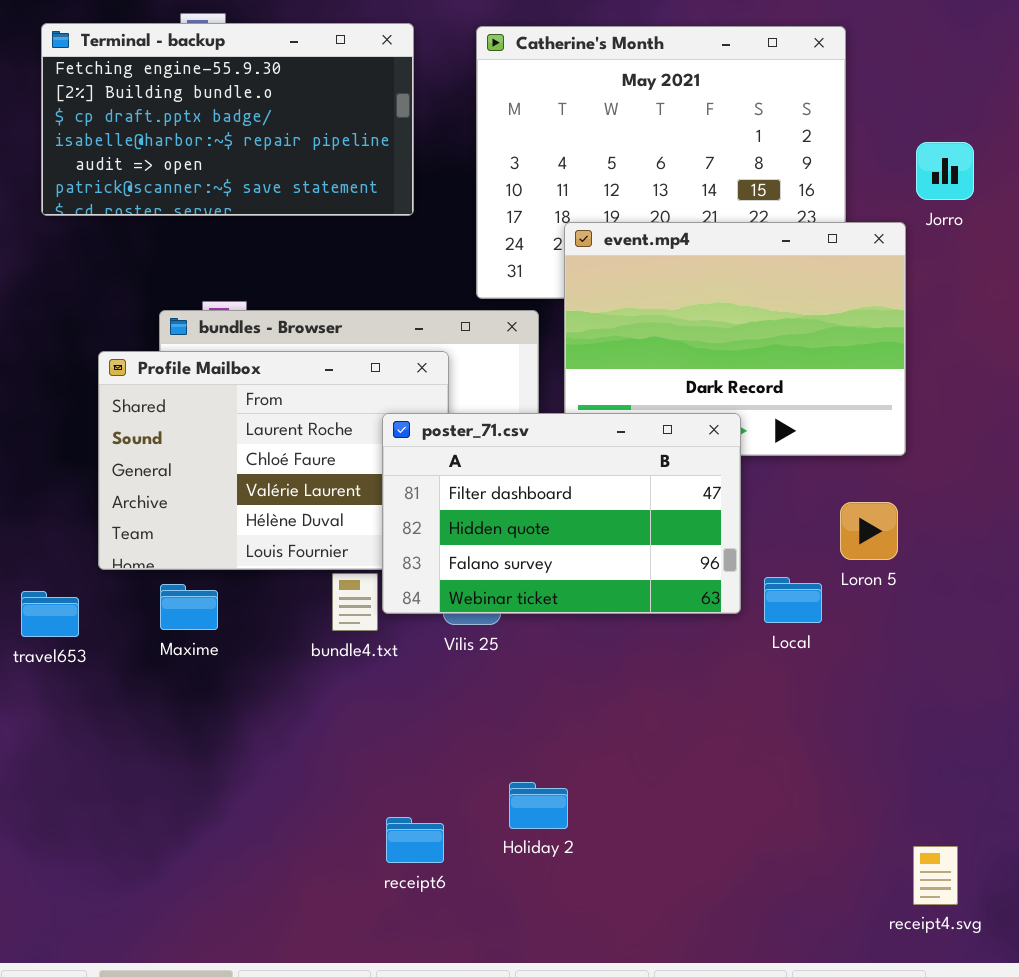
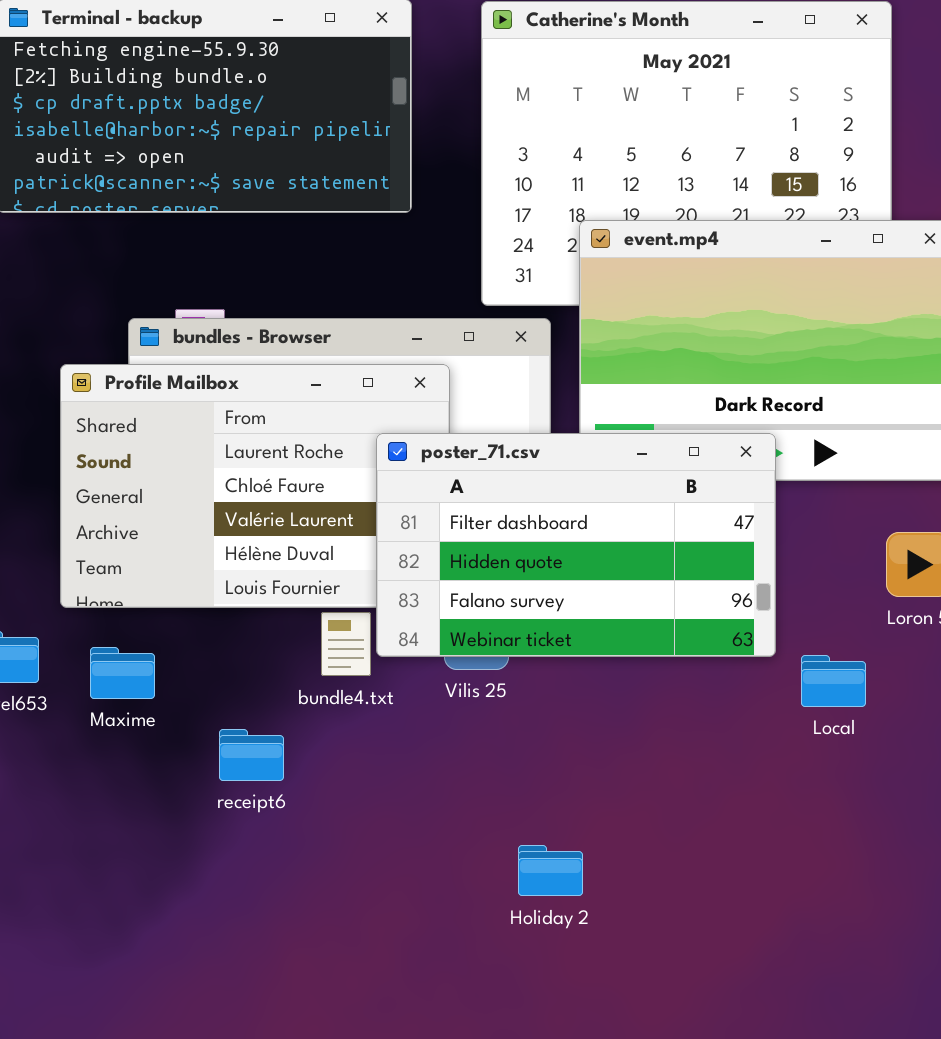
Local: [764,577,822,623] -> [801,655,866,707], moved
Maxime: [160,584,218,630] -> [90,647,155,699], moved
receipt6: [386,817,444,863] -> [219,729,284,781], moved

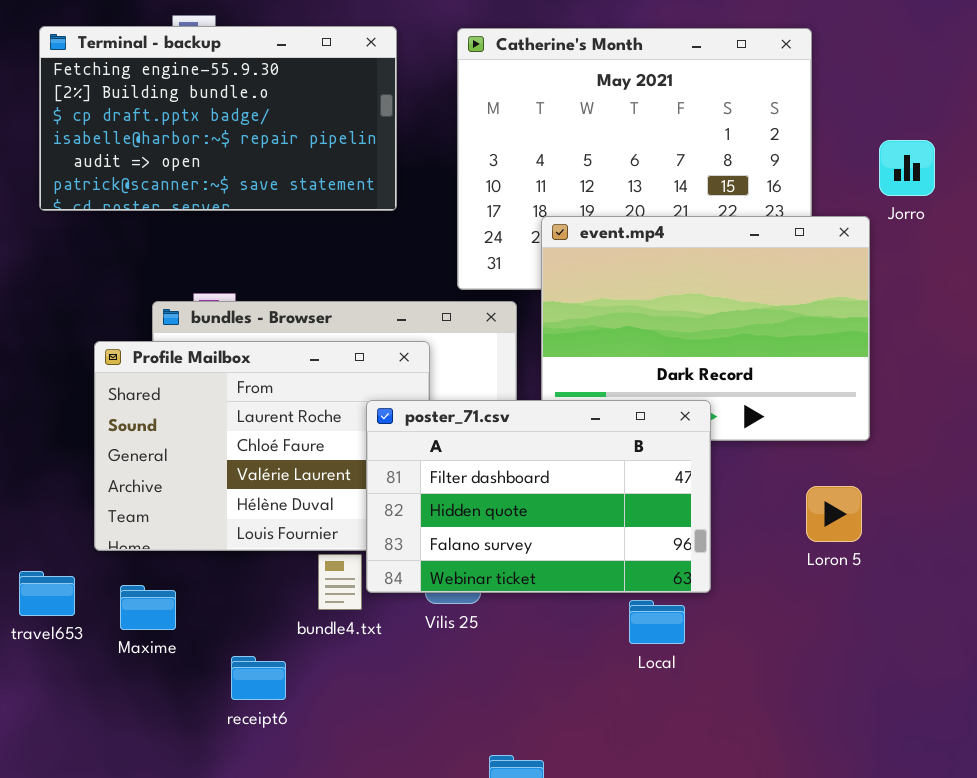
Local: [801,655,866,707] -> [629,600,685,644], moved

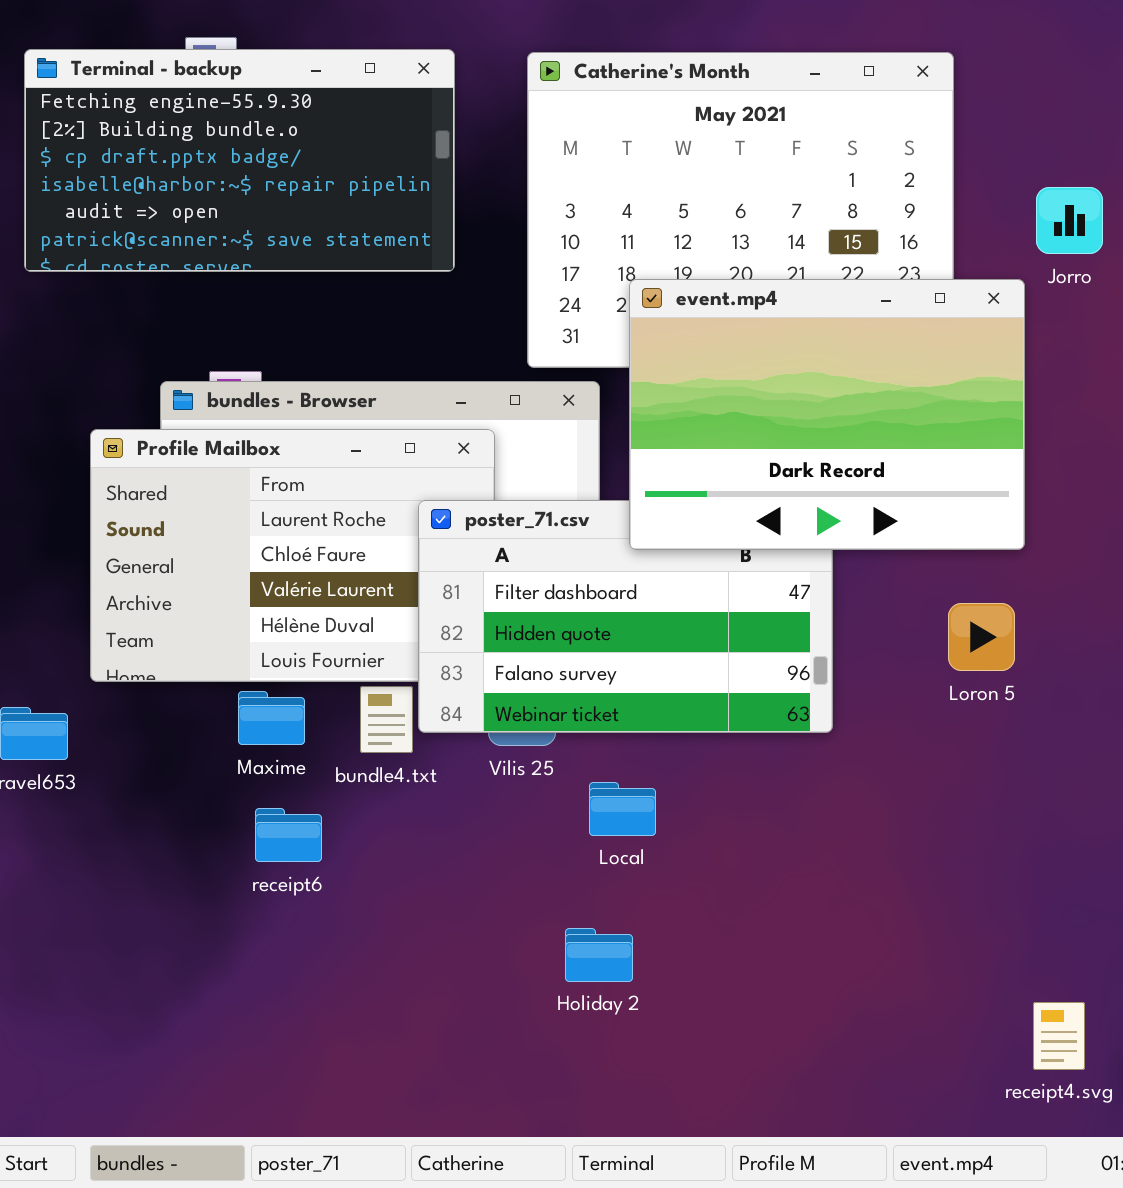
event.mp4: [541,216,870,441] -> [629,279,1025,550], raised
Maxime: [120,585,176,630] -> [238,691,305,745], moved
Local: [629,600,685,644] -> [589,782,656,836], moved

